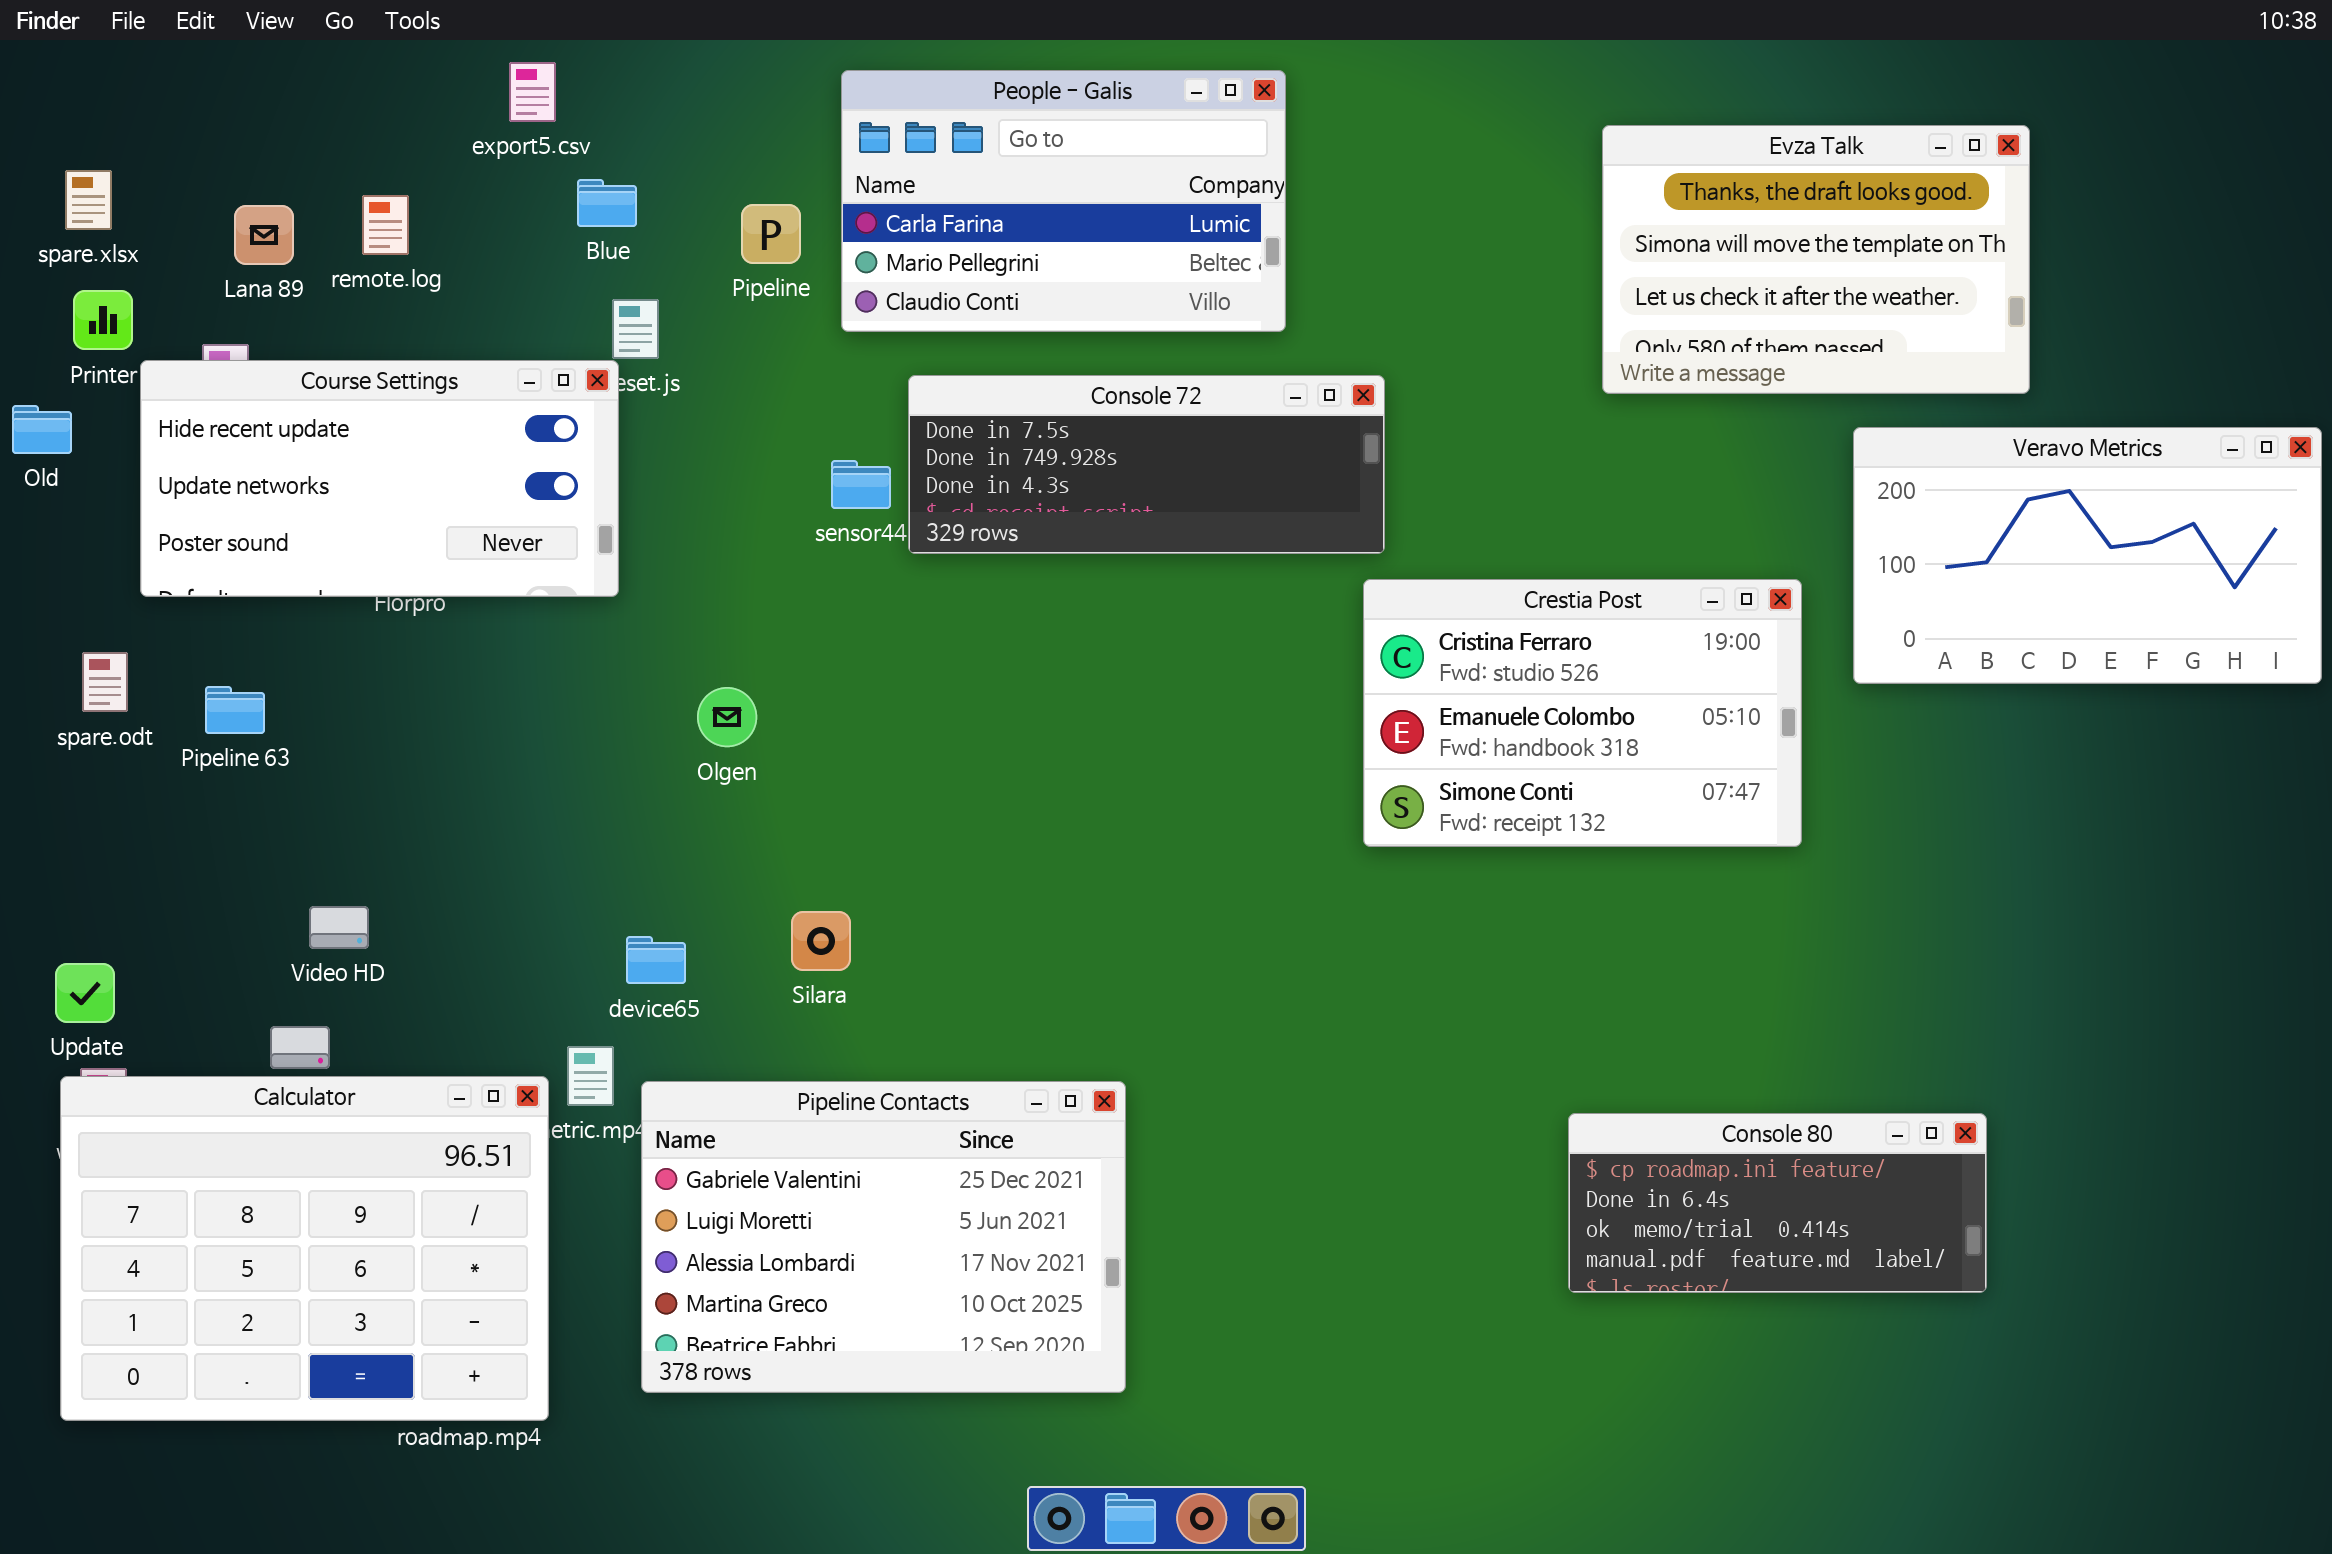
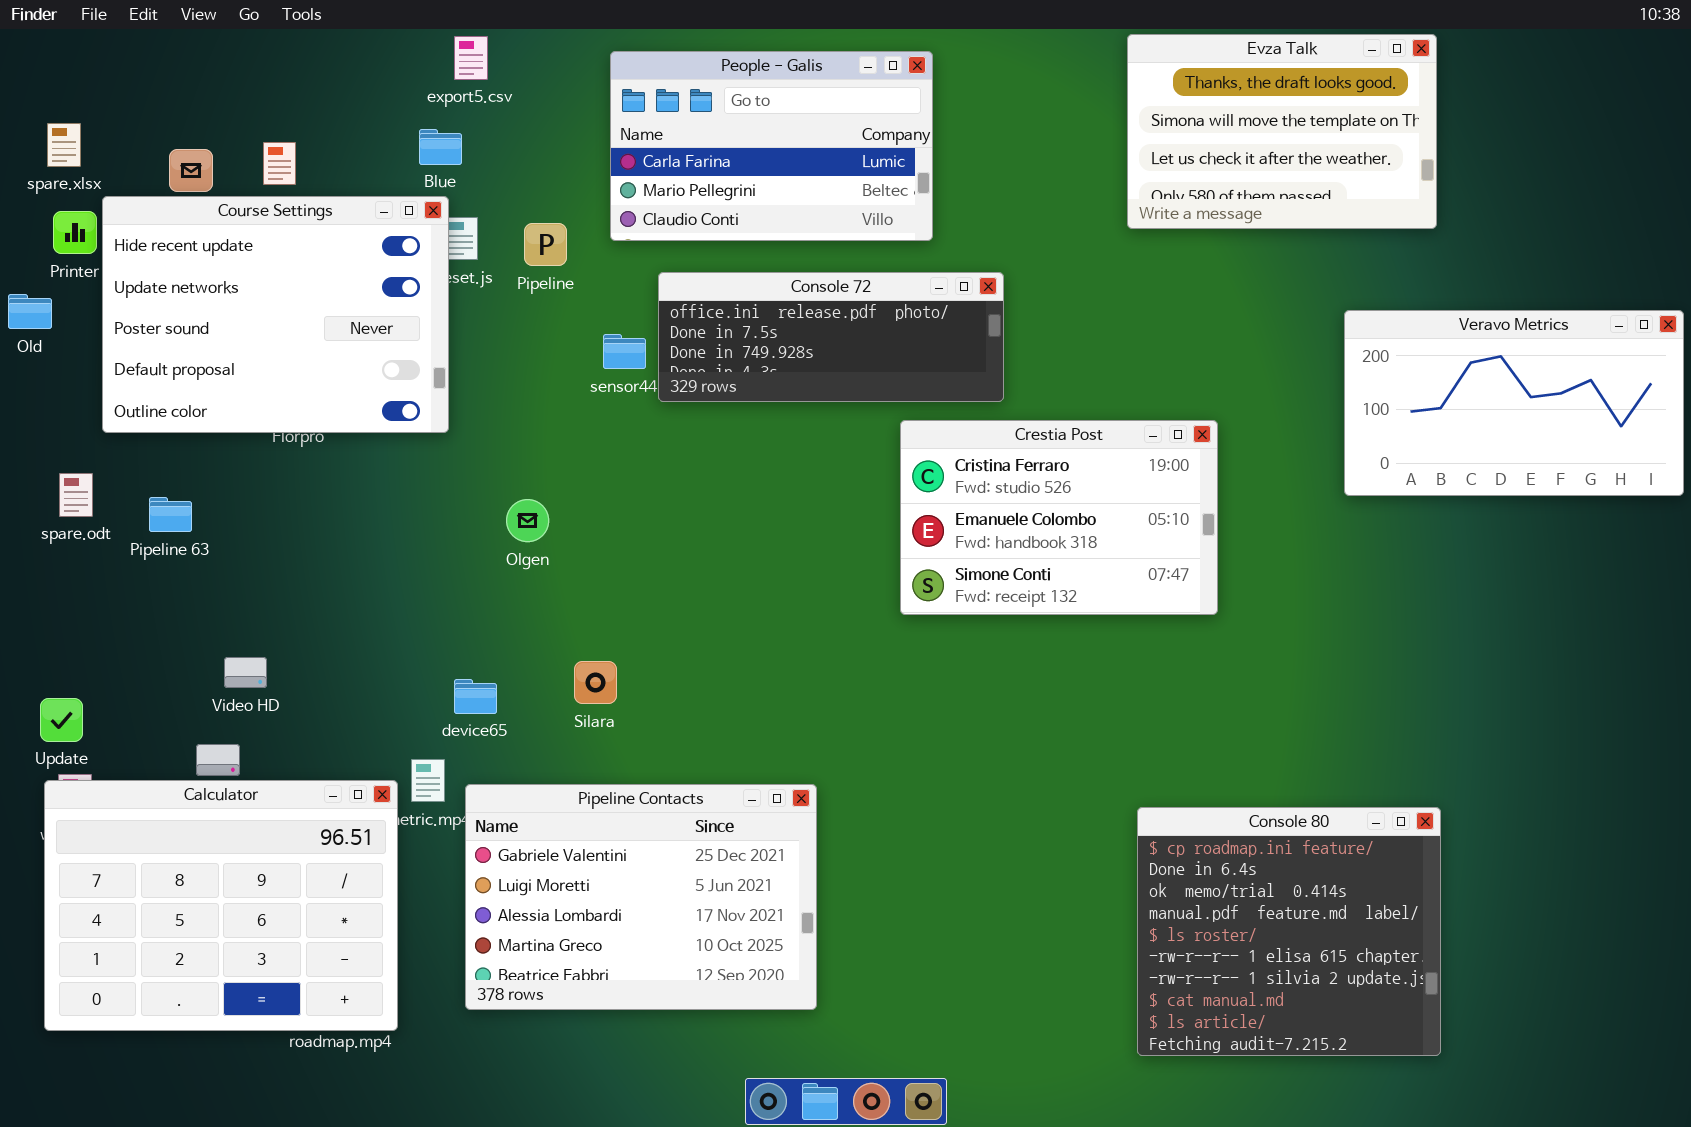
export5.csv: [509,62,556,122] -> [454,36,488,80], moved
Evza Talk: [1602,125,2030,394] -> [1127,34,1437,229], moved
Pipeline: [741,204,801,264] -> [524,223,567,266], moved
Course Settings: [140,360,619,597] -> [102,196,449,433], resized
Console 72: [908,375,1385,554] -> [658,272,1004,402], scrolled up 1 row
Crestia Post: [1363,579,1802,847] -> [900,420,1218,615], moved
Console 80: [1568,1113,1987,1293] -> [1137,807,1441,1056], resized

